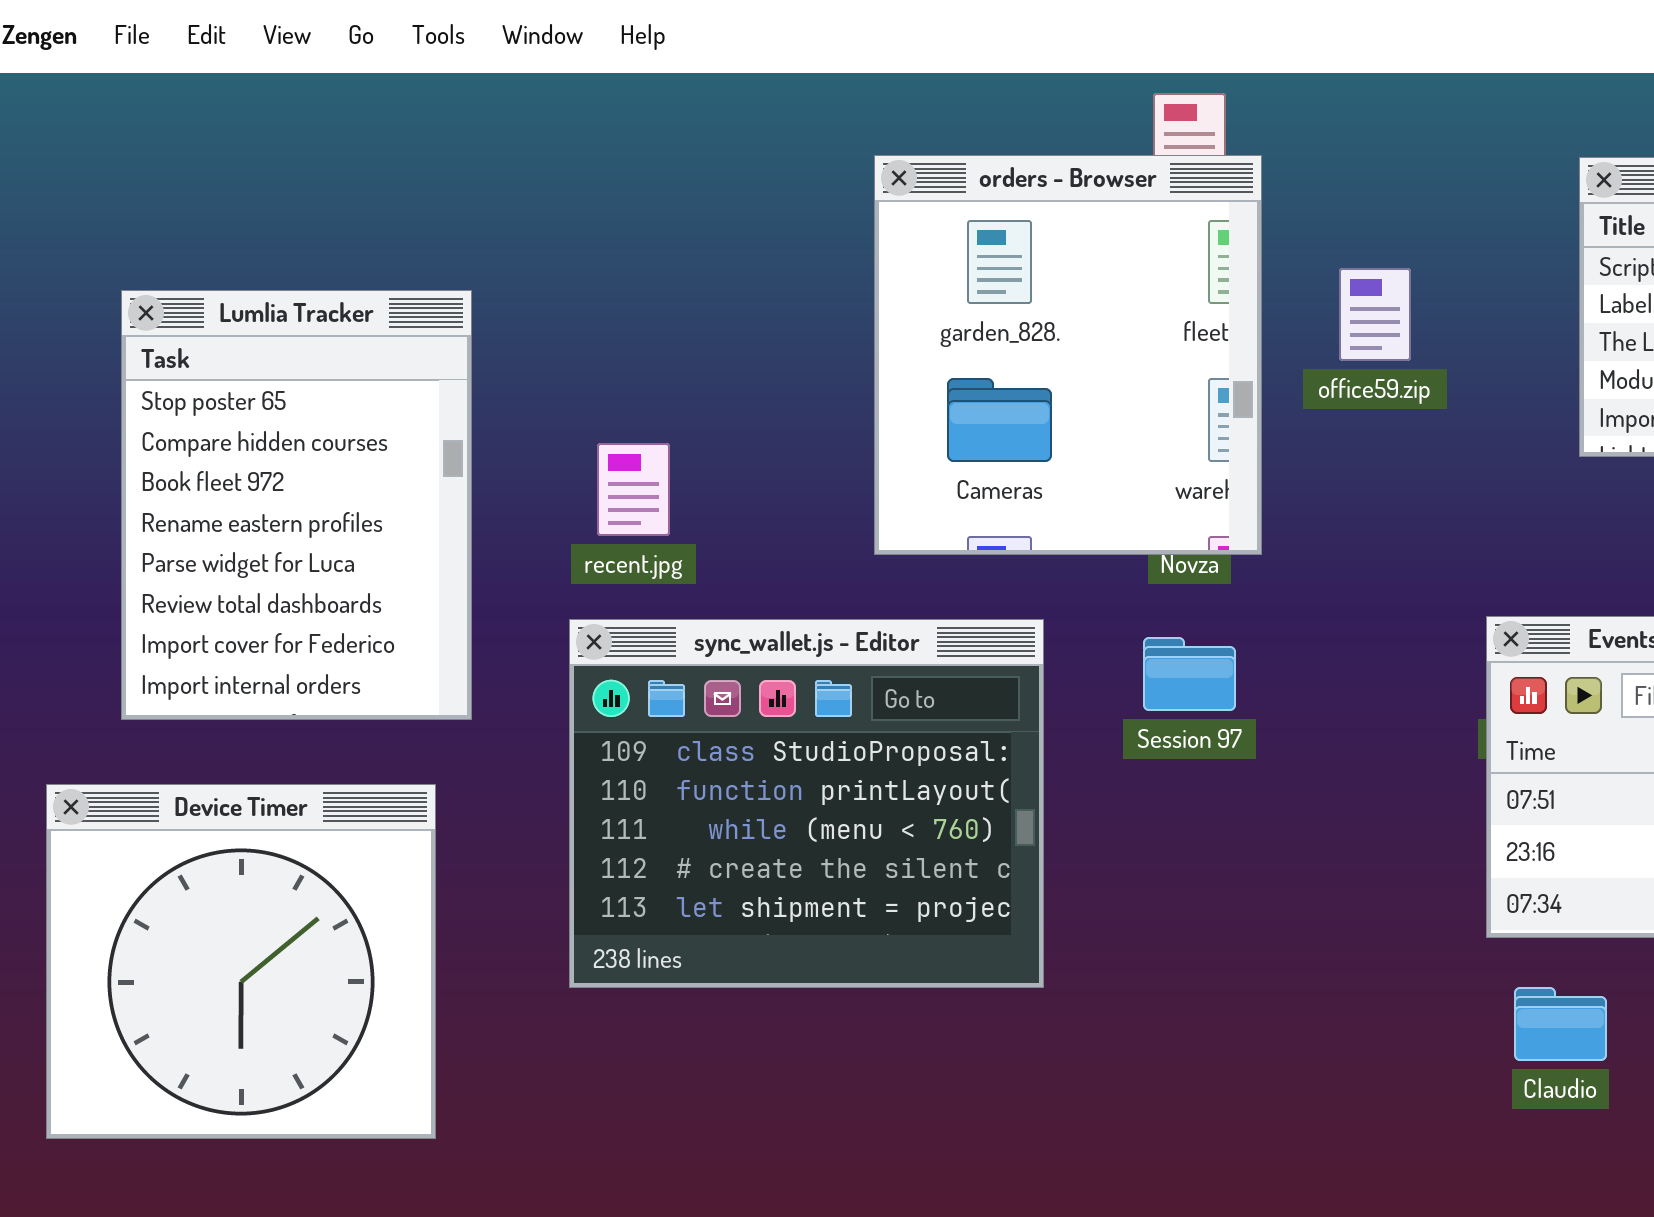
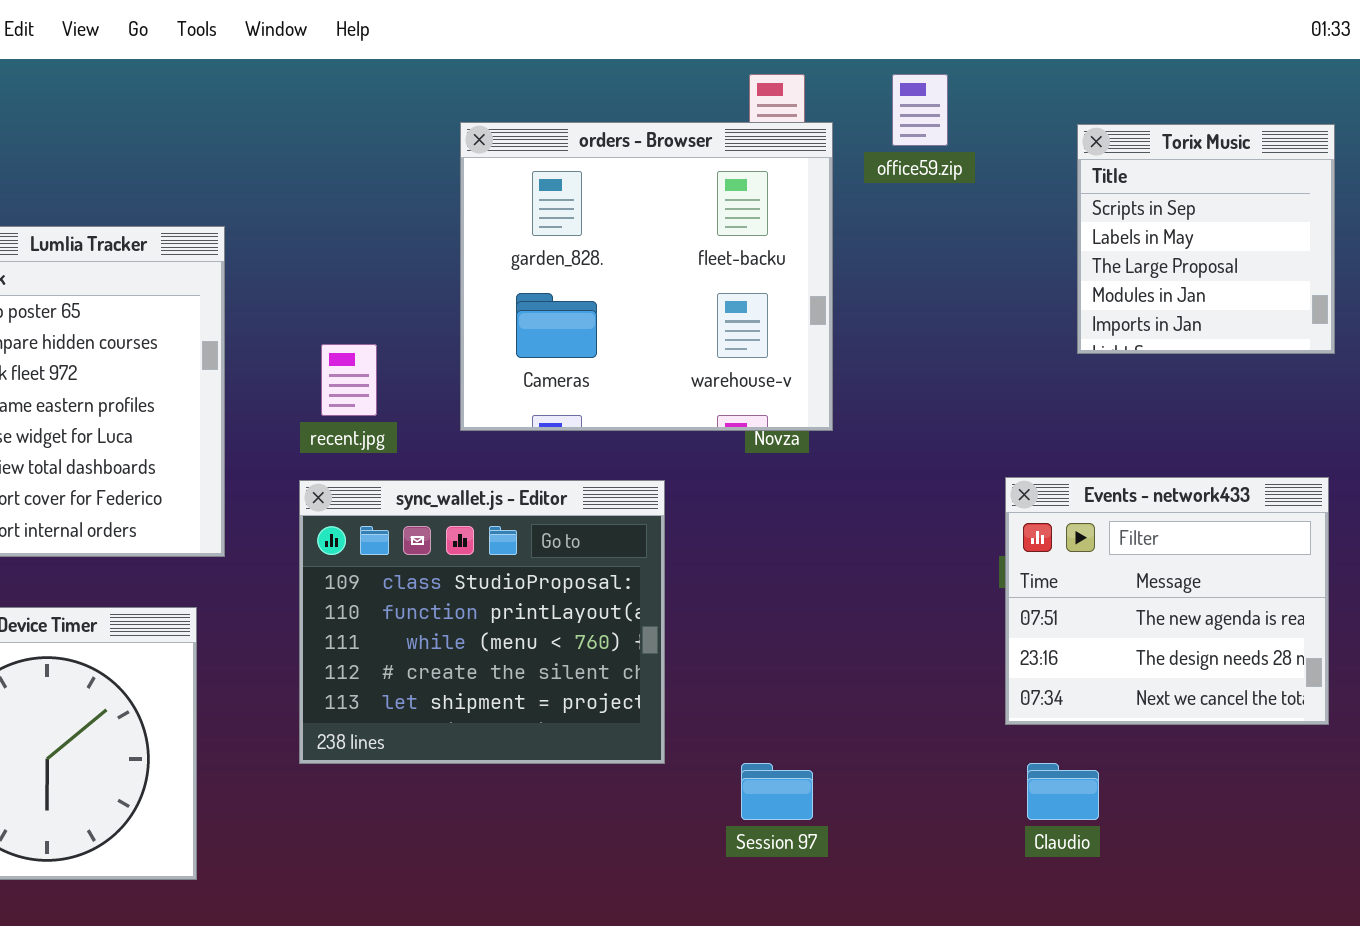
orders - Browser: [874,155,1262,555] -> [460,122,833,431], resized
office59.zip: [1339,268,1411,361] -> [892,74,948,146], moved
Session 97: [1143,637,1236,711] -> [741,763,813,820], moved

